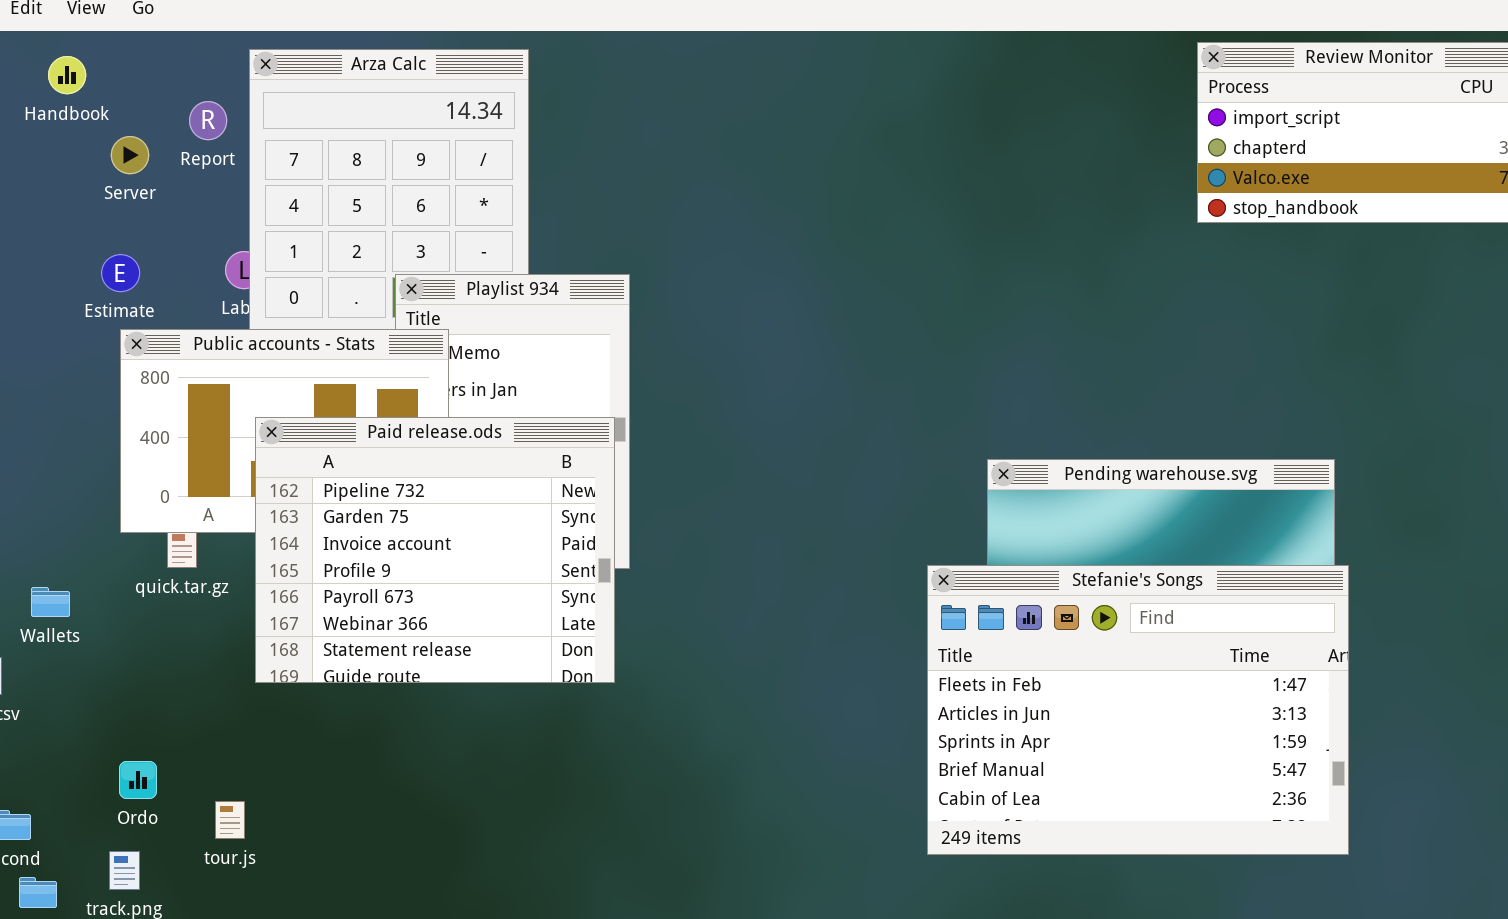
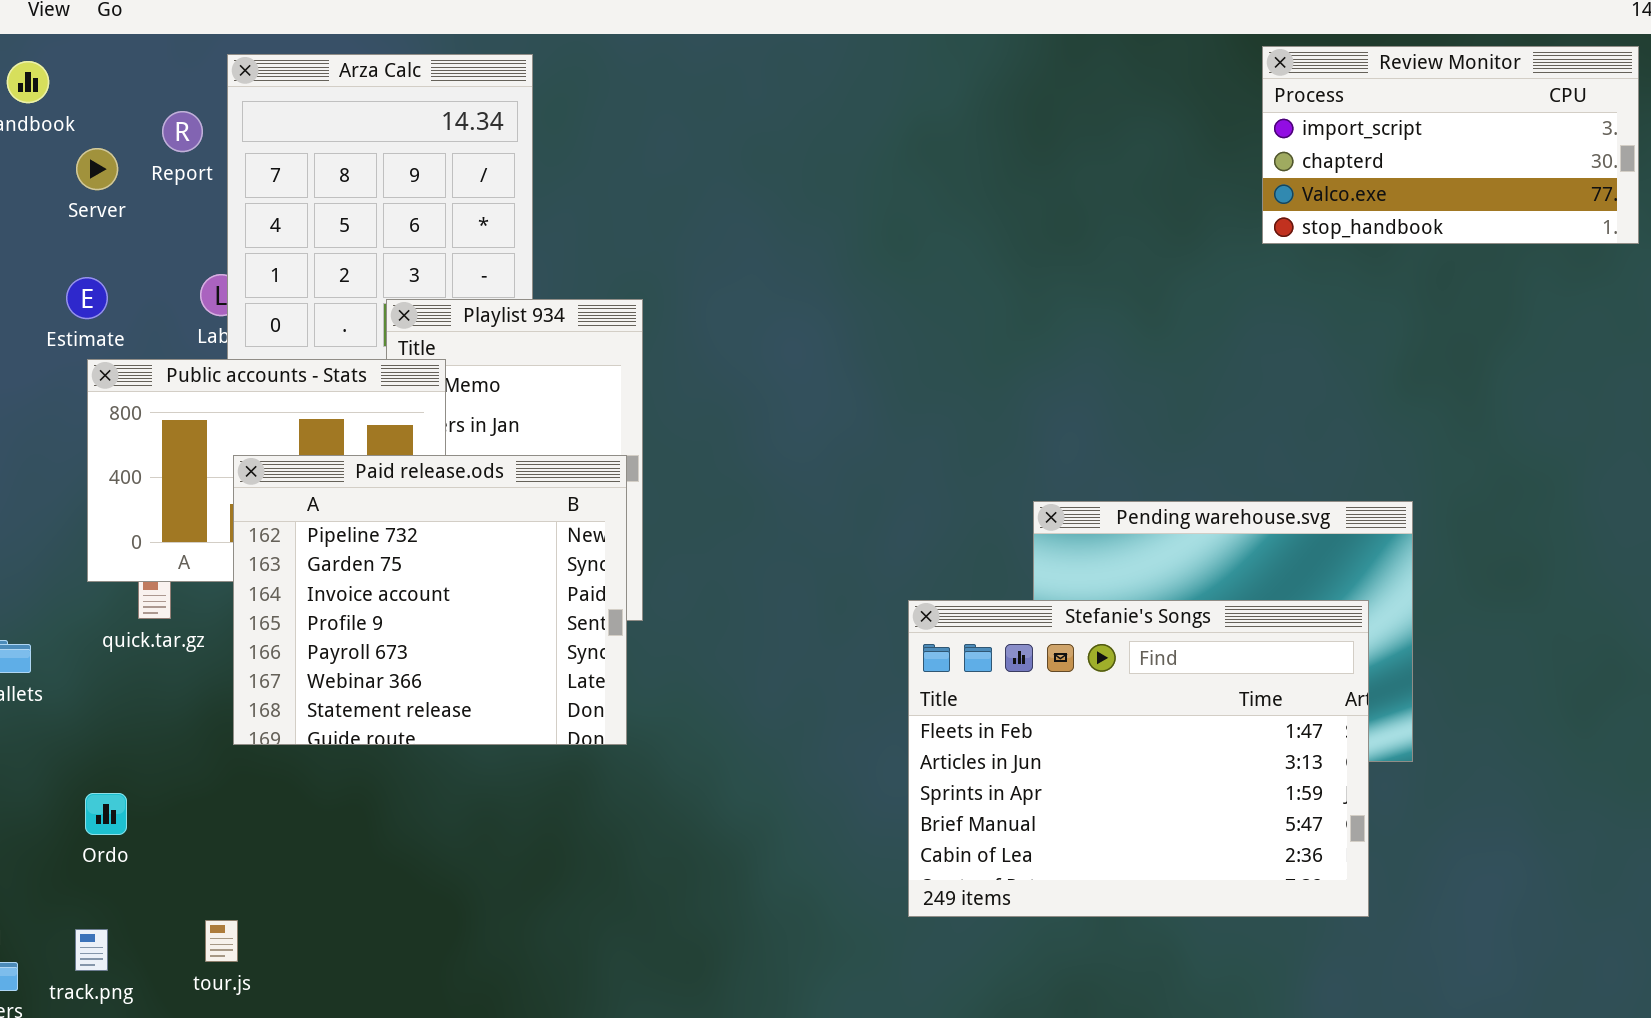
Stefanie's Songs: [927,565,1349,855] -> [908,600,1369,917], moved
Ordo: [119,761,157,799] -> [85,793,127,835], moved
tour.js: [215,801,245,839] -> [205,920,238,962], moved

